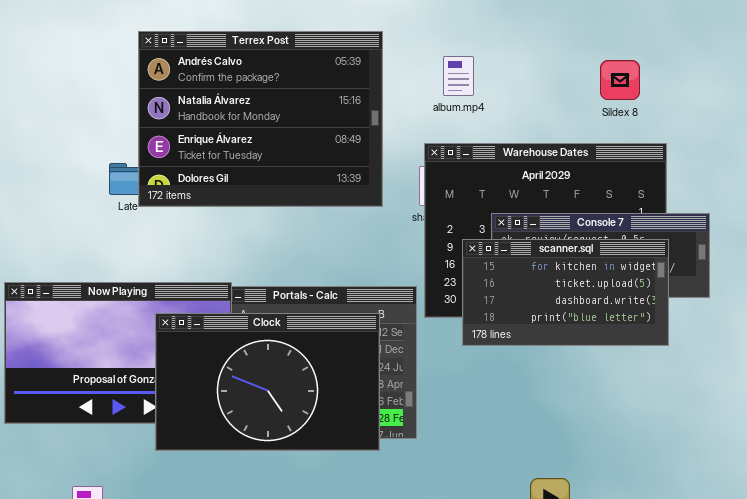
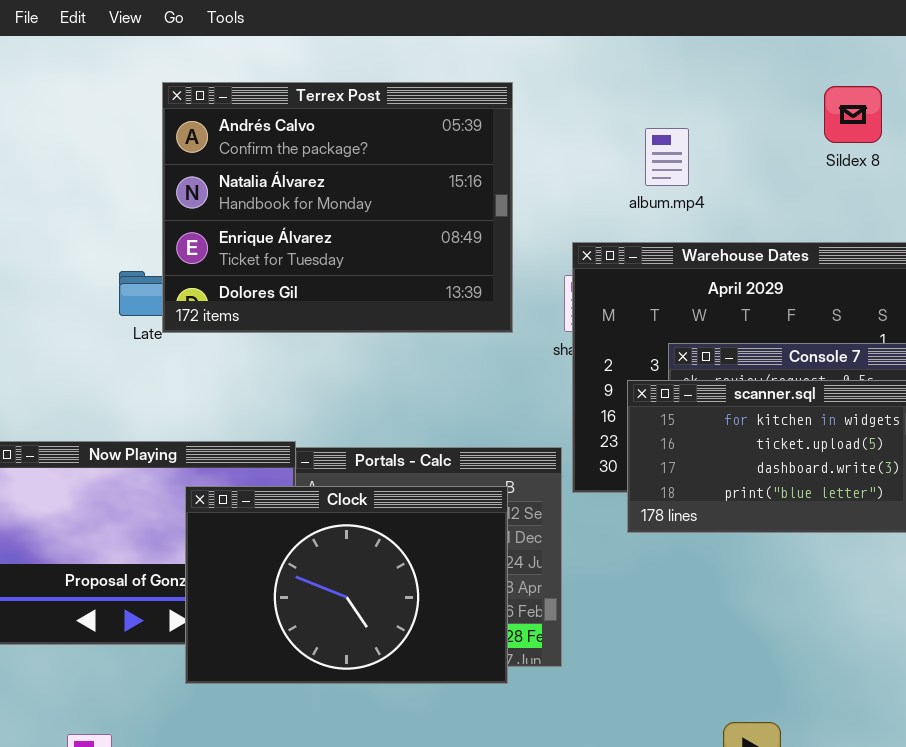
album.mp4: [443,56,474,96] -> [645,128,689,186], moved
Sildex 8: [600,60,640,100] -> [824,86,882,143], moved

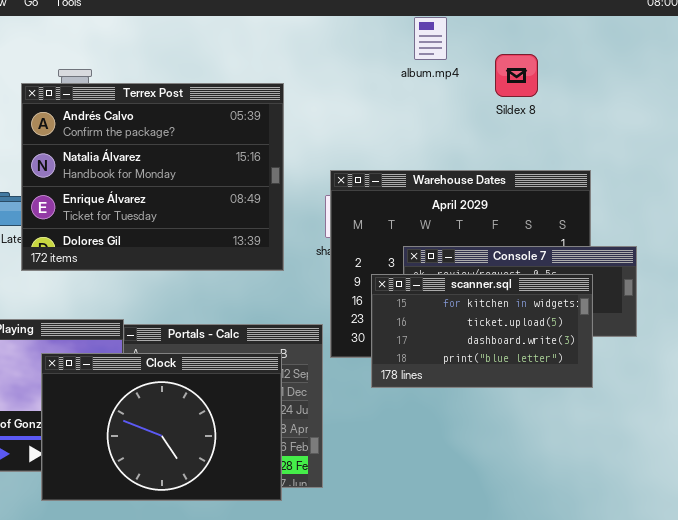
Terrex Post: [162,82,513,333] -> [21,83,284,271], moved
Sildex 8: [824,86,882,143] -> [495,54,538,97], moved
album.mp4: [645,128,689,186] -> [414,17,447,60], moved

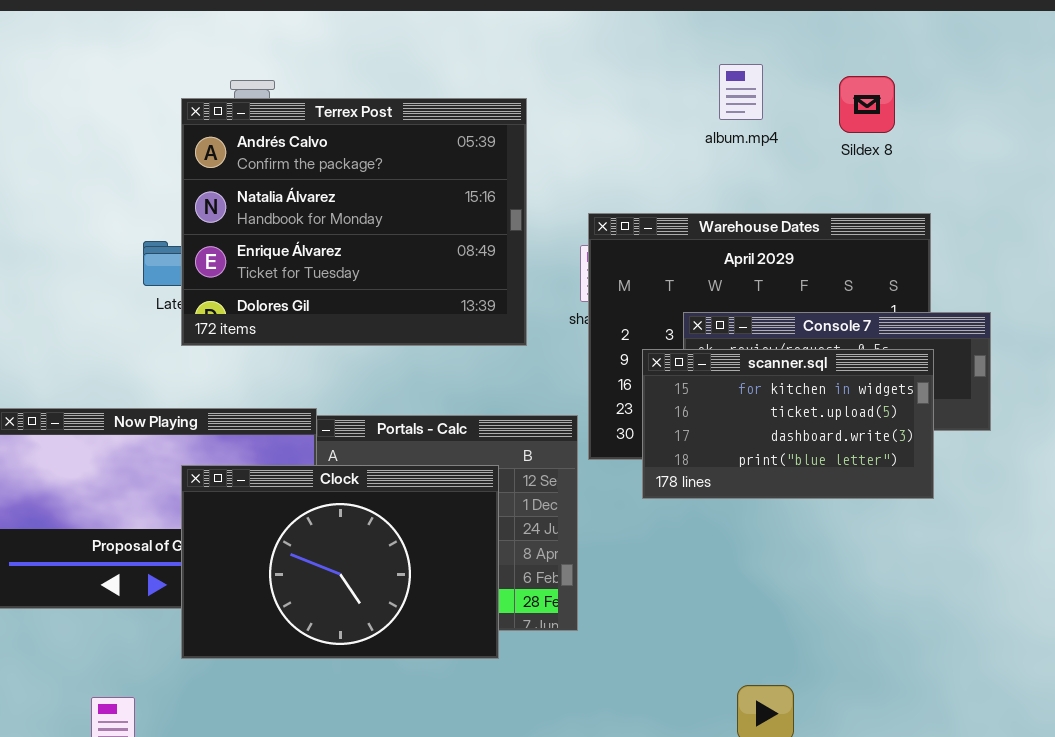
album.mp4: [414,17,447,60] -> [719,64,763,120], moved
Sildex 8: [495,54,538,97] -> [839,76,895,133], moved
Clock: [41,353,282,501] -> [181,465,499,659], moved

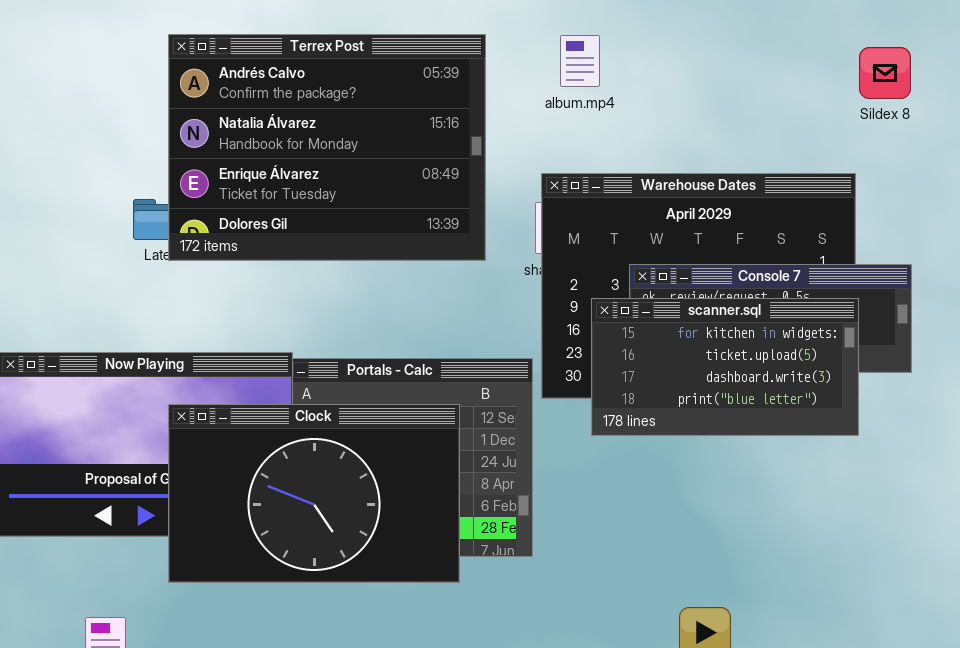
album.mp4: [719,64,763,120] -> [560,35,600,87], moved
Sildex 8: [839,76,895,133] -> [859,47,911,99], moved
Terrex Post: [181,98,527,346] -> [168,34,486,261], moved

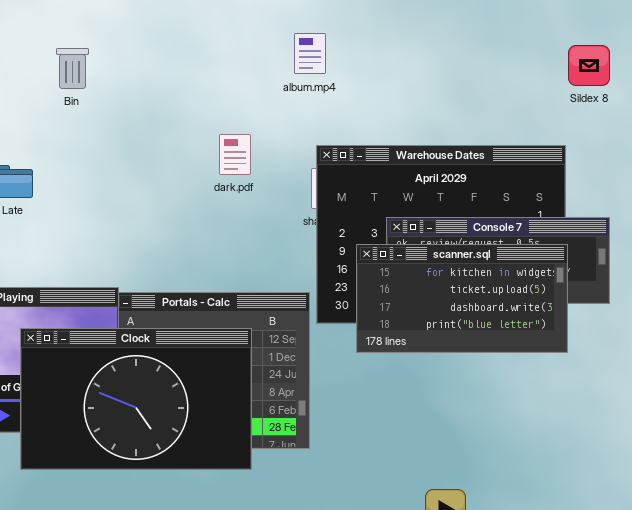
Terrex Post: [168,34,486,261] -> none, closed
album.mp4: [560,35,600,87] -> [294,33,326,74], moved

